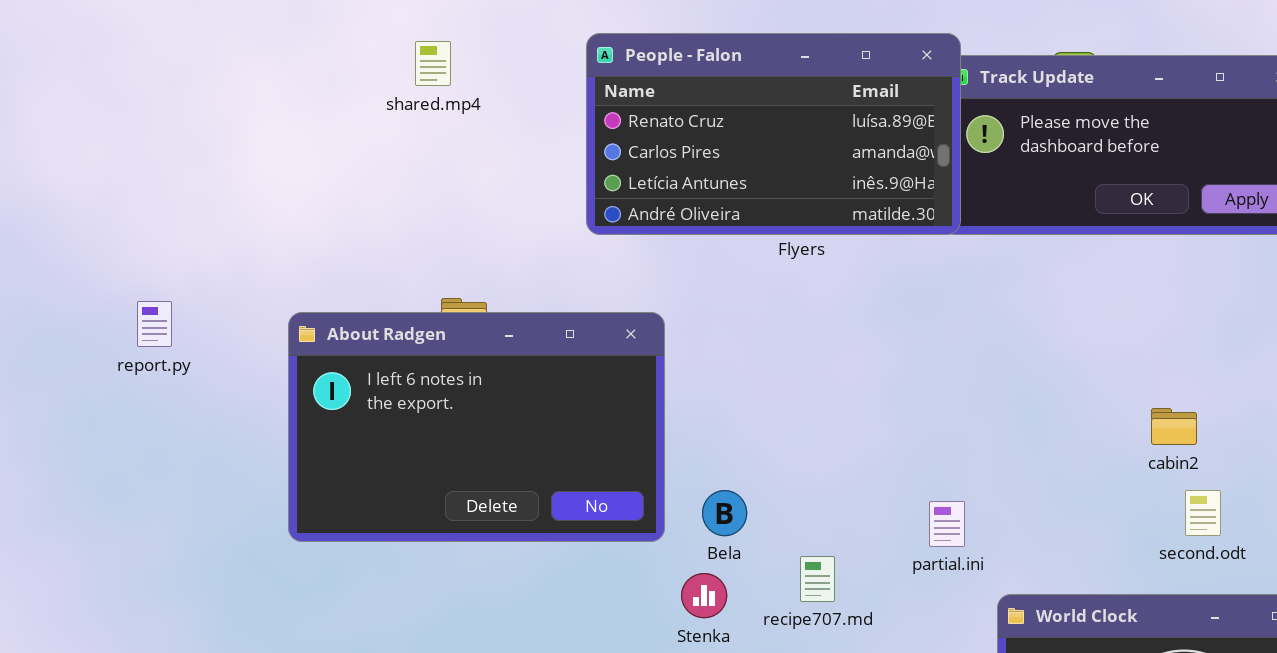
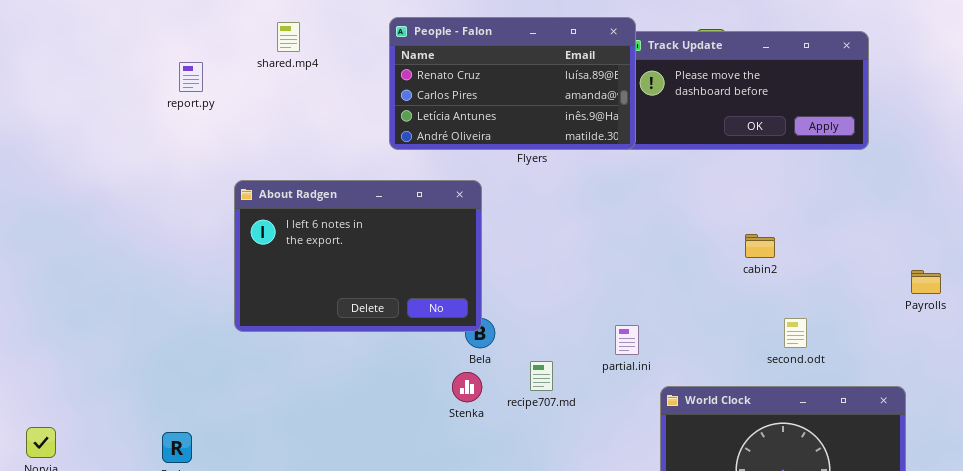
report.py: [137,301,172,347] -> [179,62,203,92], moved
About Radgen: [288,312,665,542] -> [234,180,482,332], moved
cabin2: [1151,408,1197,445] -> [745,234,775,258], moved

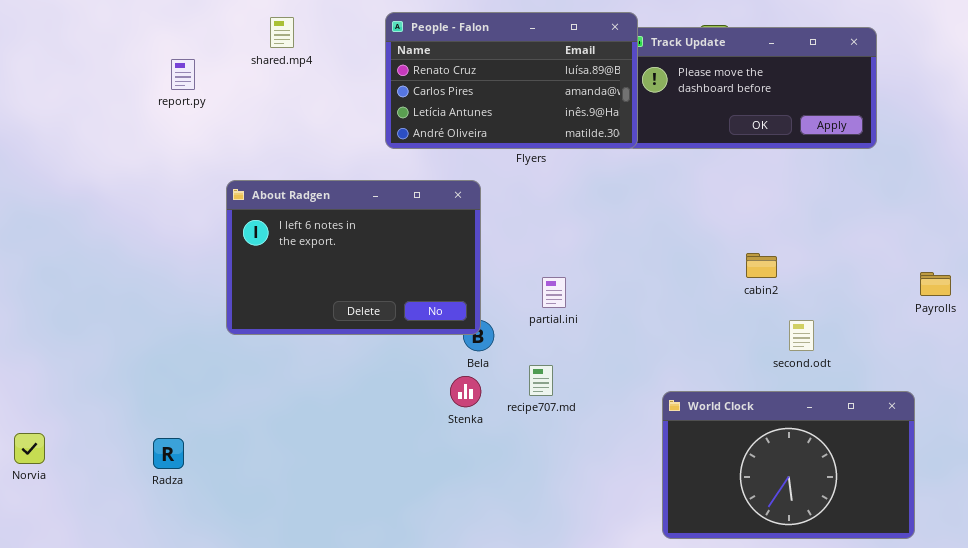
cabin2: [745,234,775,258] -> [746,253,777,278], moved
partial.ini: [615,325,639,355] -> [542,277,566,308], moved

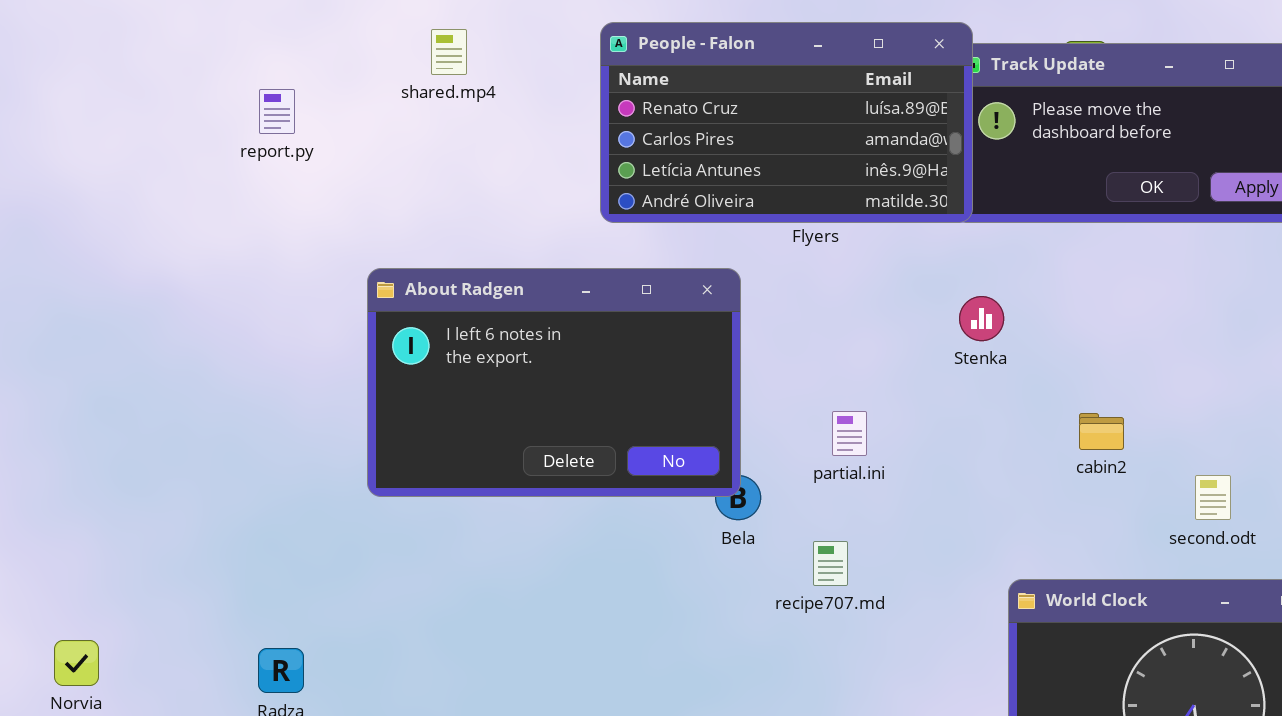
report.py: [171,59,195,90] -> [259,89,295,134], moved
cabin2: [746,253,777,278] -> [1079,413,1124,450], moved
Stenka: [450,376,481,407] -> [959,296,1004,341], moved

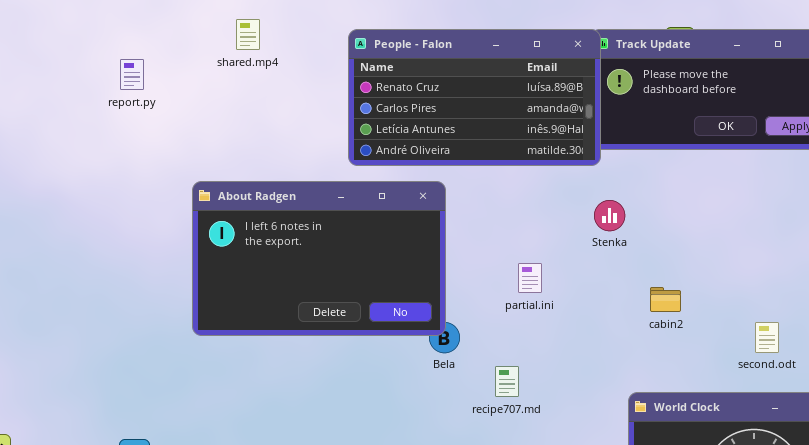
People - Falon: [600,22,973,223] -> [348,29,601,166], moved
partial.ini: [832,411,867,456] -> [518,263,542,293], moved
cabin2: [1079,413,1124,450] -> [650,287,681,312], moved

